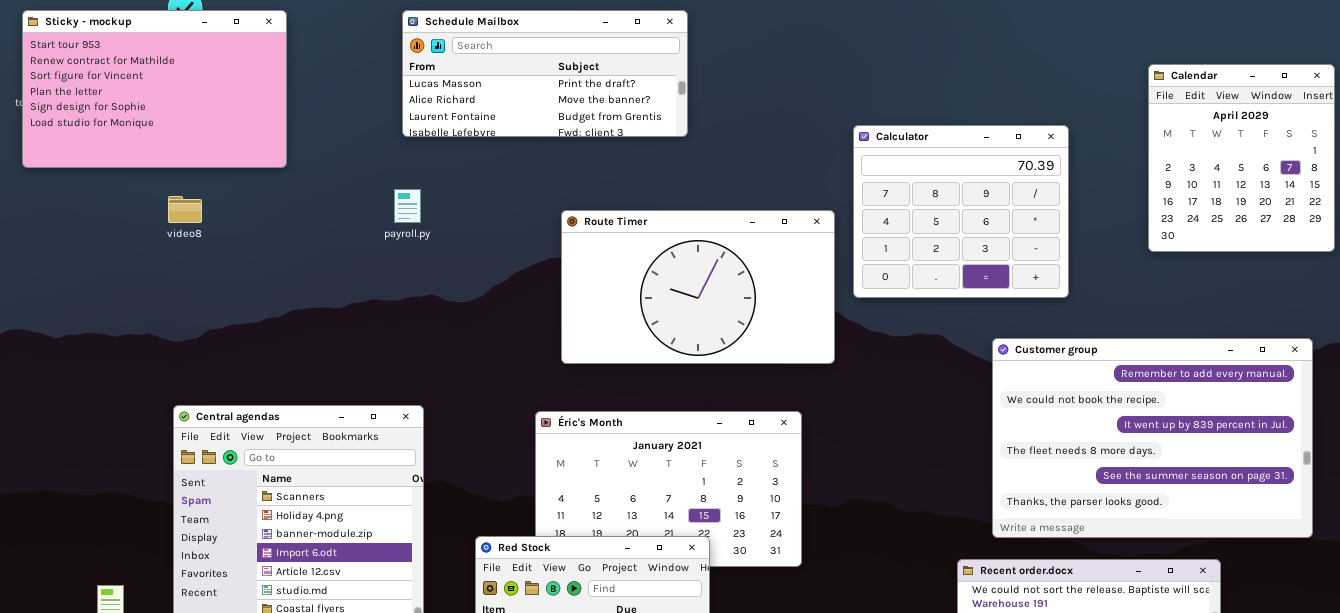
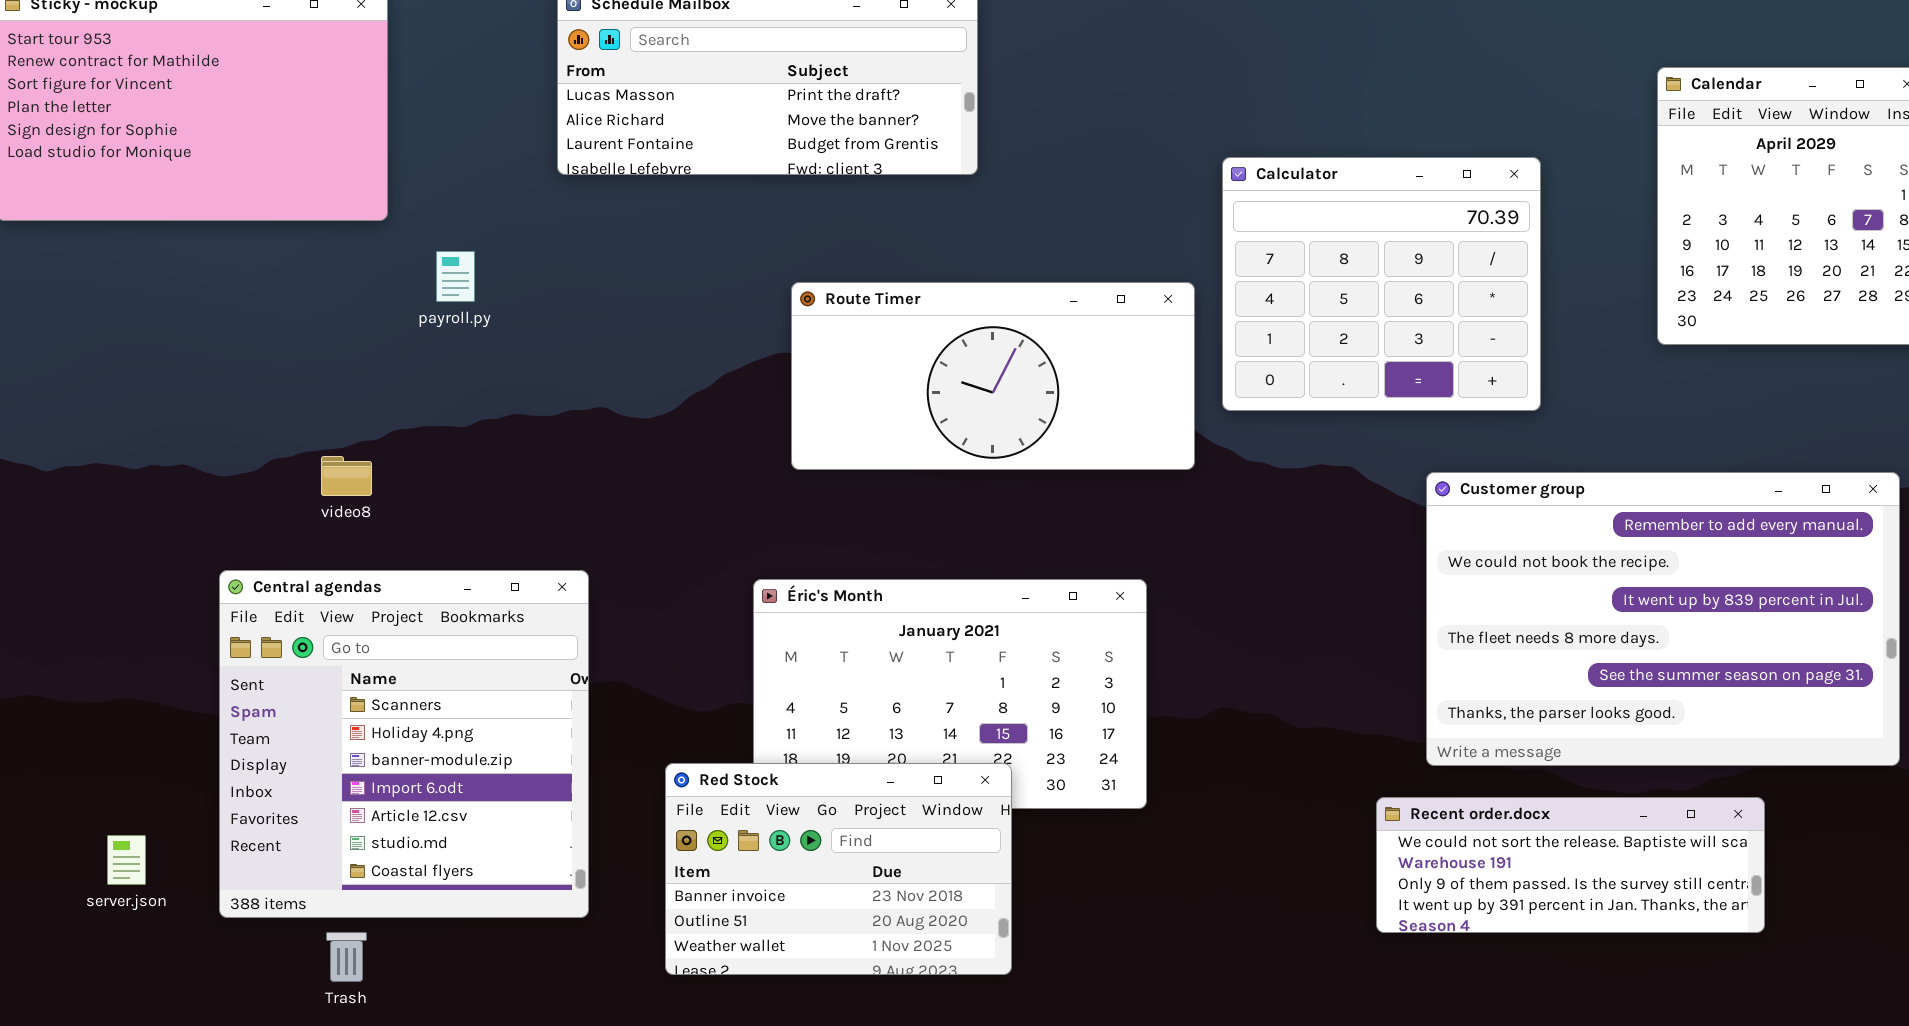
payroll.py: [394,189,421,223] -> [436,251,475,302], moved
video8: [168,196,202,223] -> [321,456,372,496], moved
Route Timer: [561,210,835,364] -> [791,282,1195,470], resized

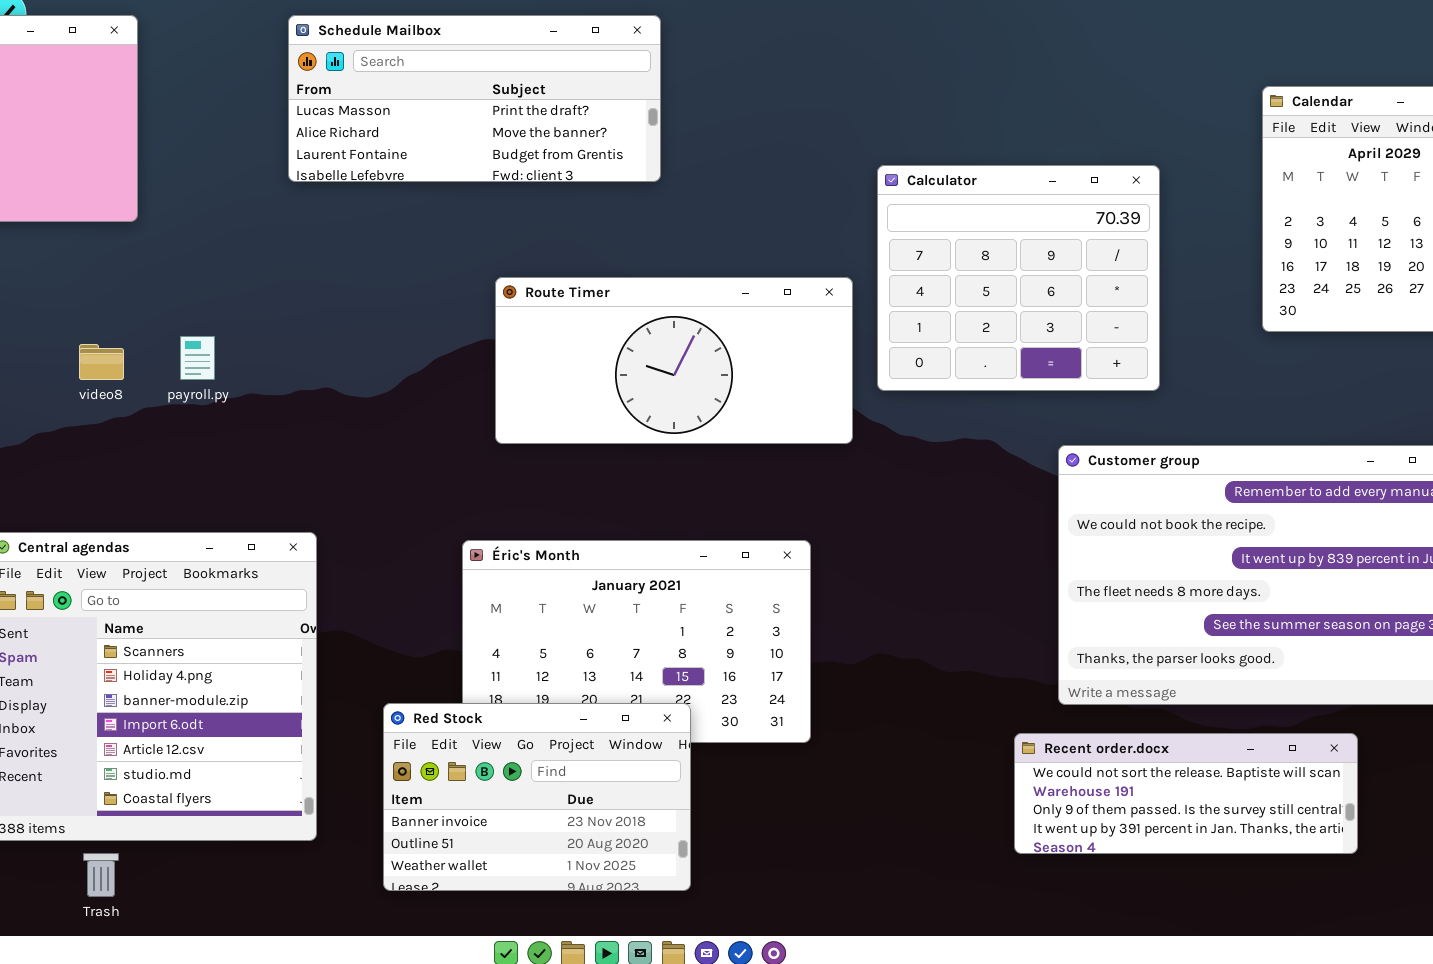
payroll.py: [436,251,475,302] -> [180,336,215,380], moved
video8: [321,456,372,496] -> [79,344,124,380], moved

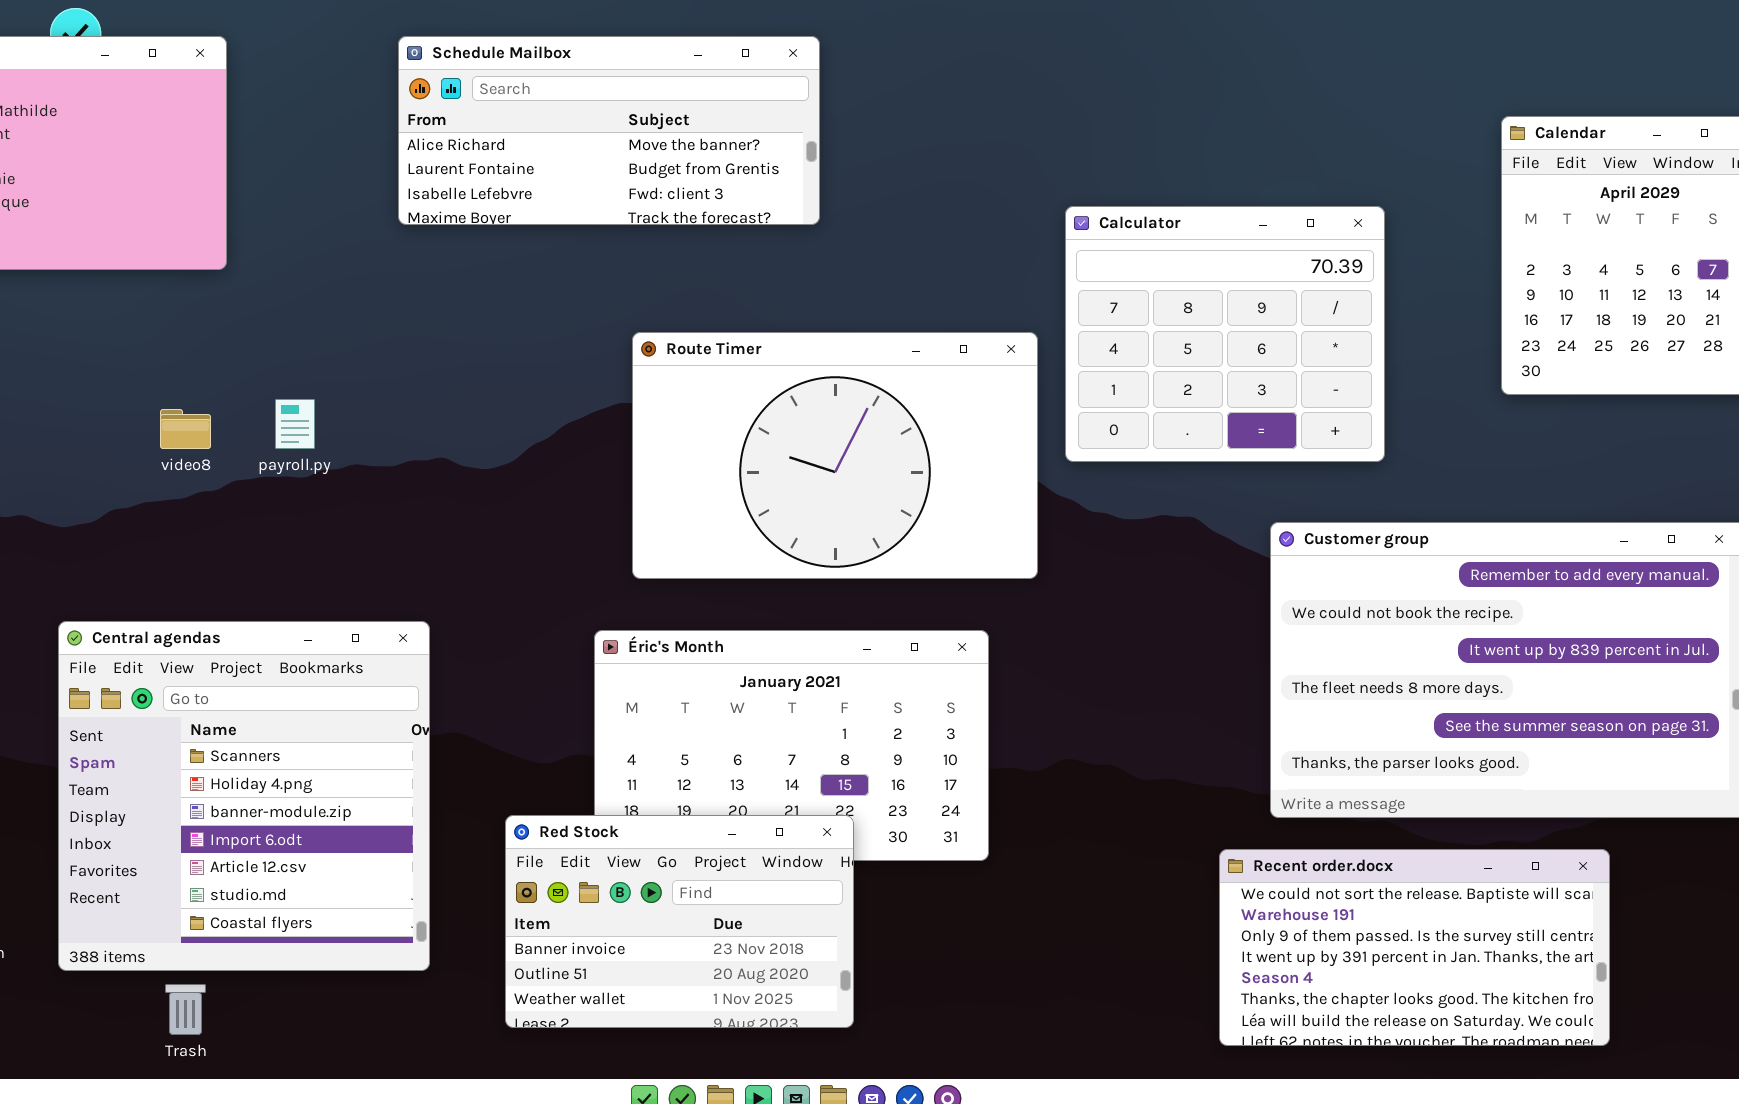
Schedule Mailbox: [288,15,661,182] -> [398,36,820,225], scrolled down 1 row
Route Timer: [495,277,853,444] -> [632,332,1038,579], resized
Recent order.docx: [1014,733,1358,854] -> [1219,849,1610,1046], resized

